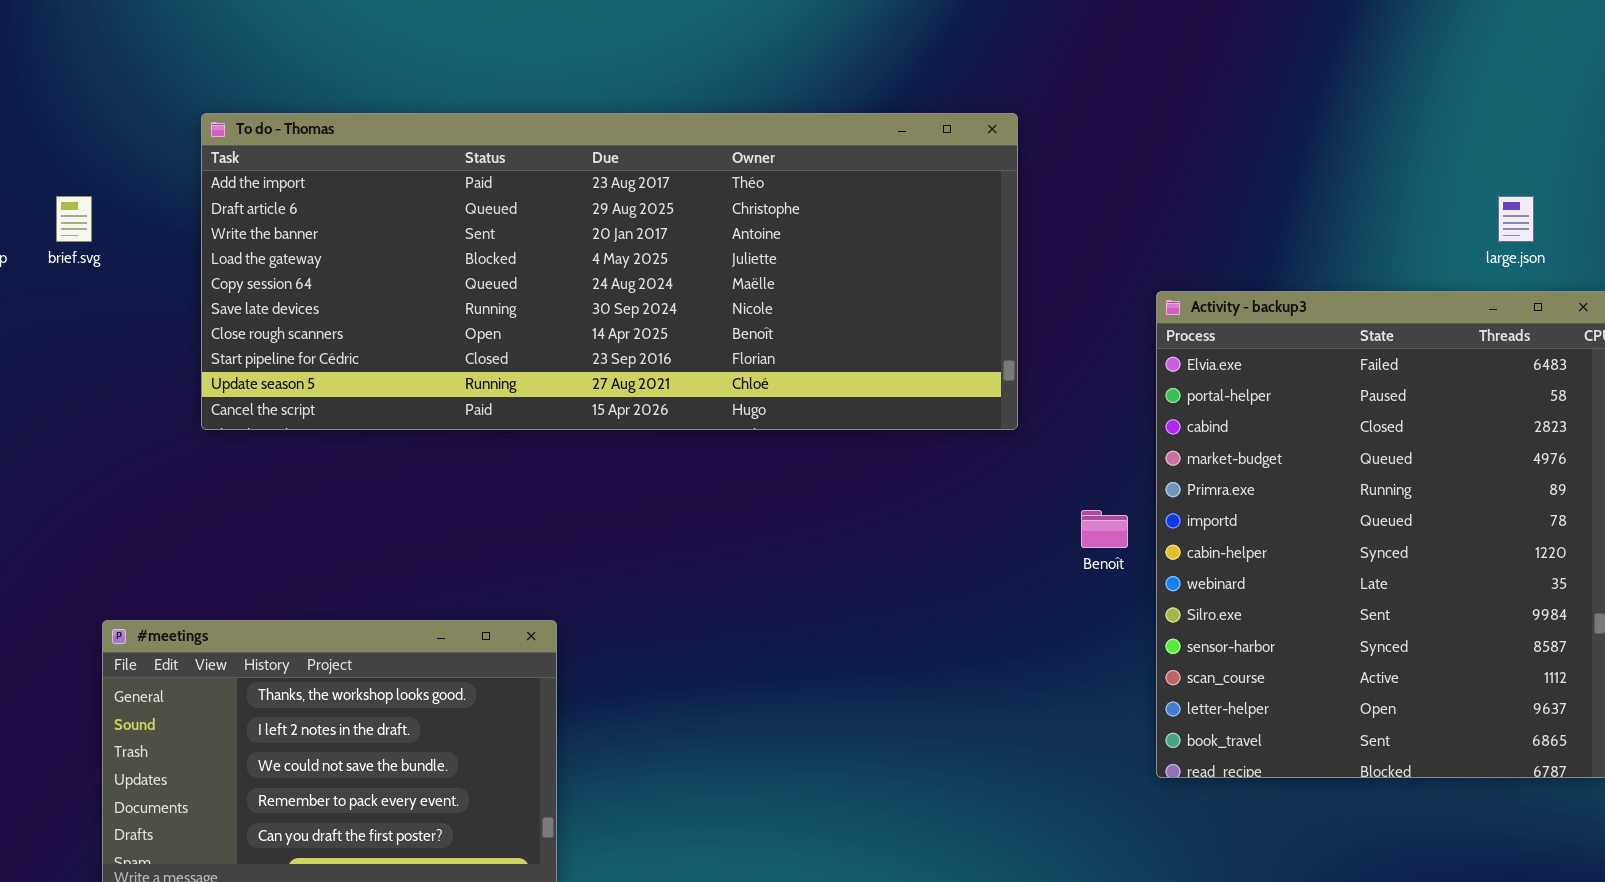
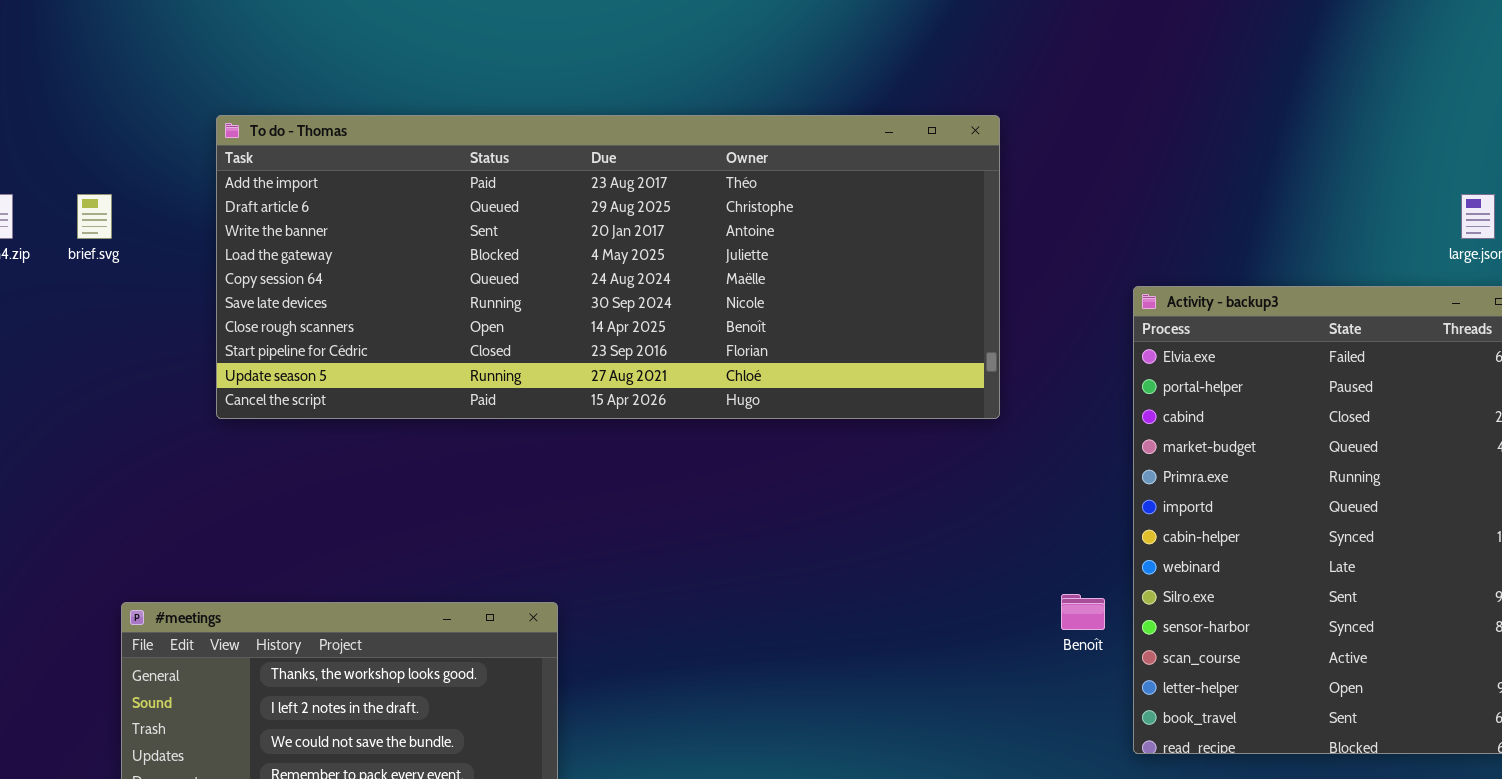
Benoît: [1081,510,1128,548] -> [1061,594,1105,630], moved

